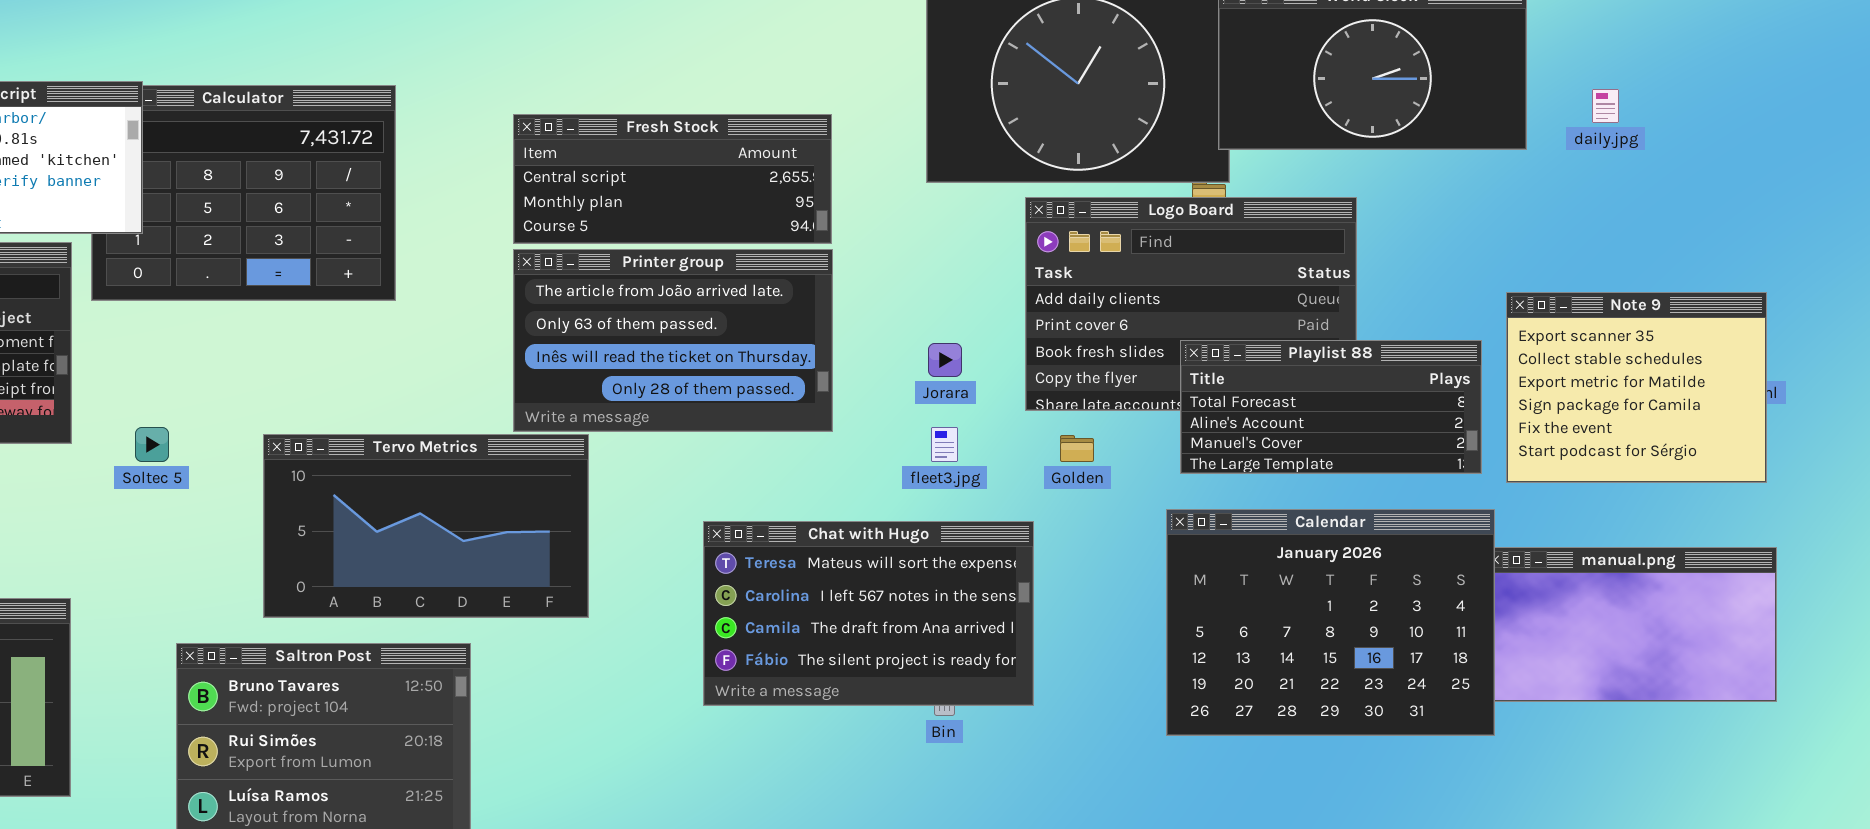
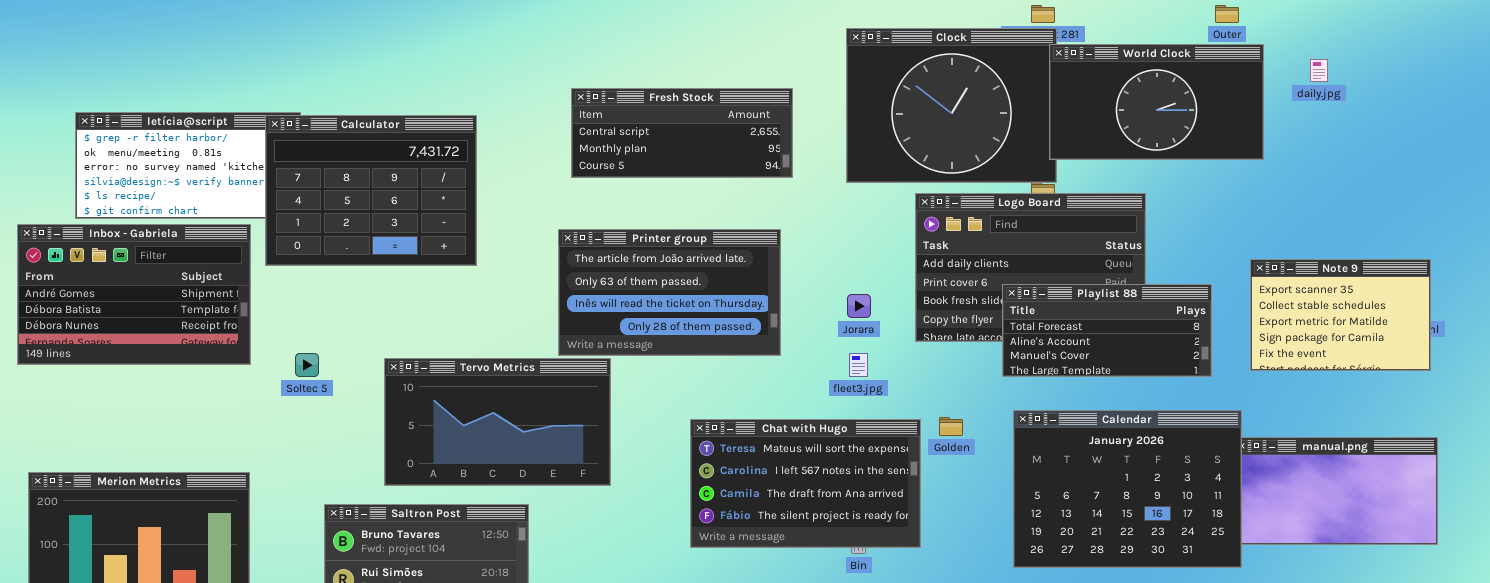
Calculator: [91,85,396,301] -> [265,115,477,266], raised
daily.jpg: [1592,89,1619,123] -> [1310,59,1328,82], moved
Fresh Stock: [513,114,832,244] -> [571,88,793,178], moved
Note 9: [1506,292,1767,483] -> [1250,259,1431,371], resized
Playlist 88: [1180,340,1482,474] -> [1002,284,1212,377], moved
Golden: [1060,435,1094,462] -> [939,417,963,436], moved

